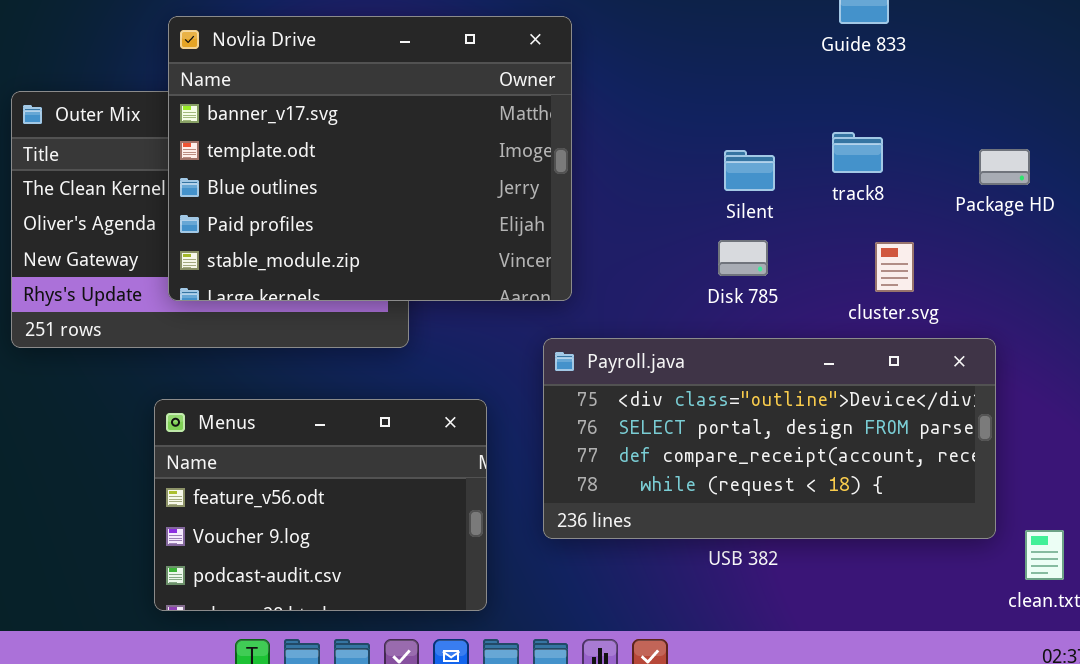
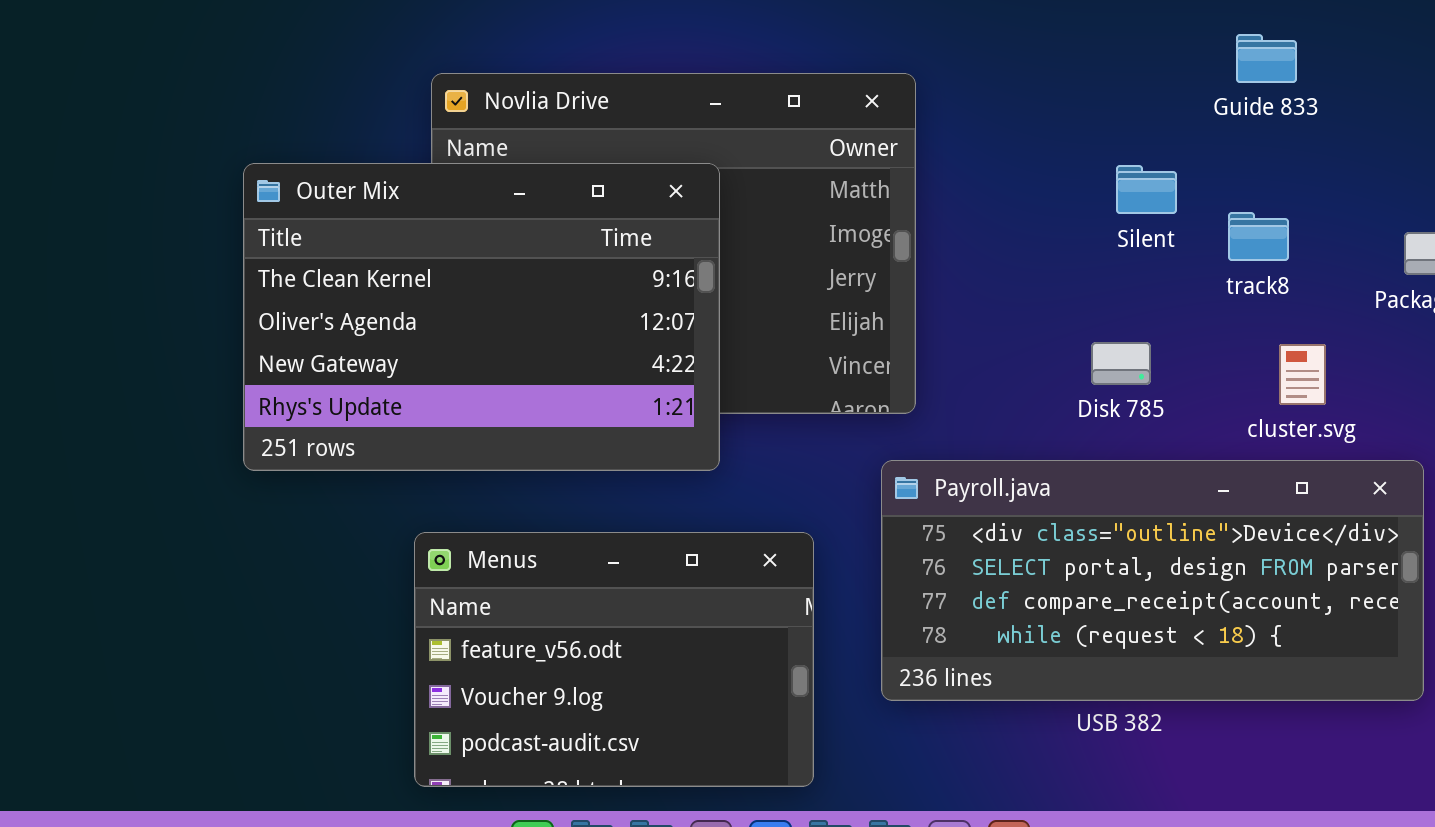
Outer Mix: [11,91,409,348] -> [243,163,720,471], raised
Silent: [724,150,775,191] -> [1116,165,1177,214], moved

